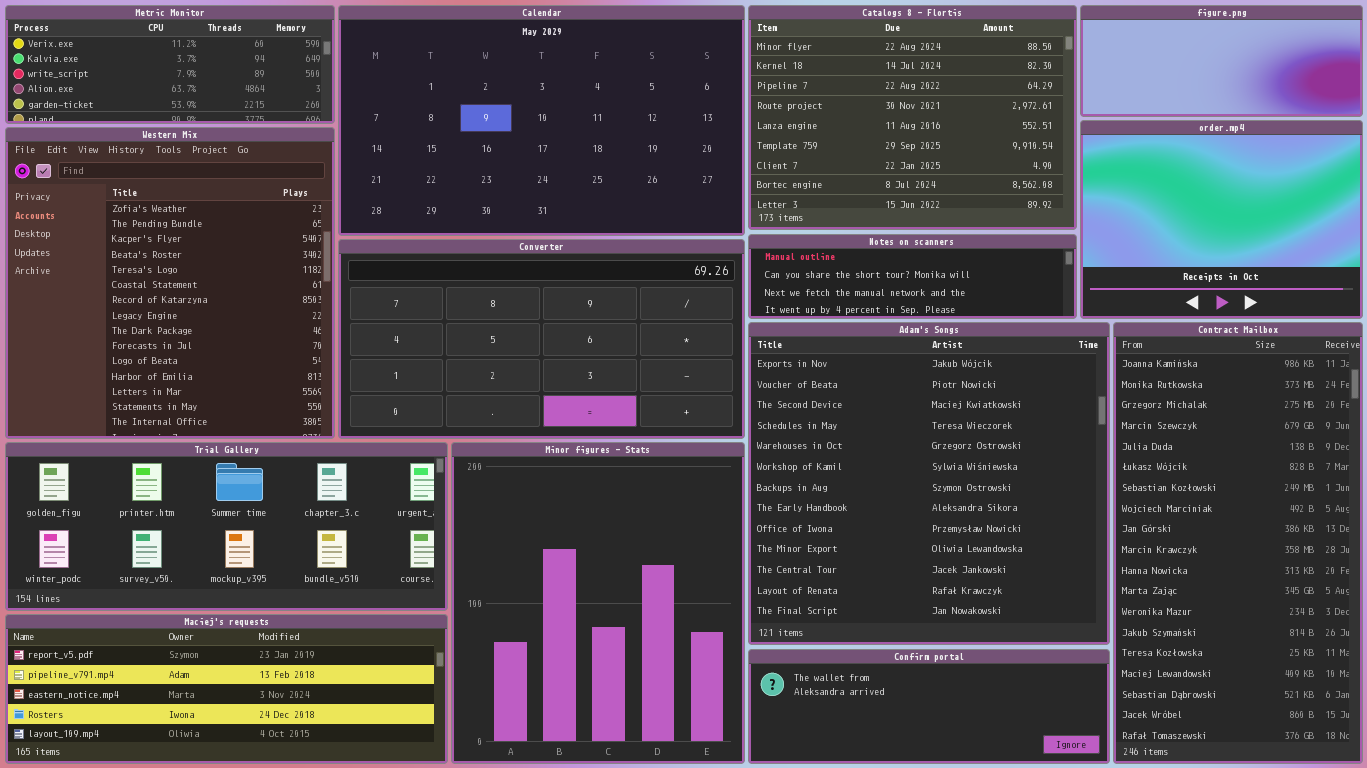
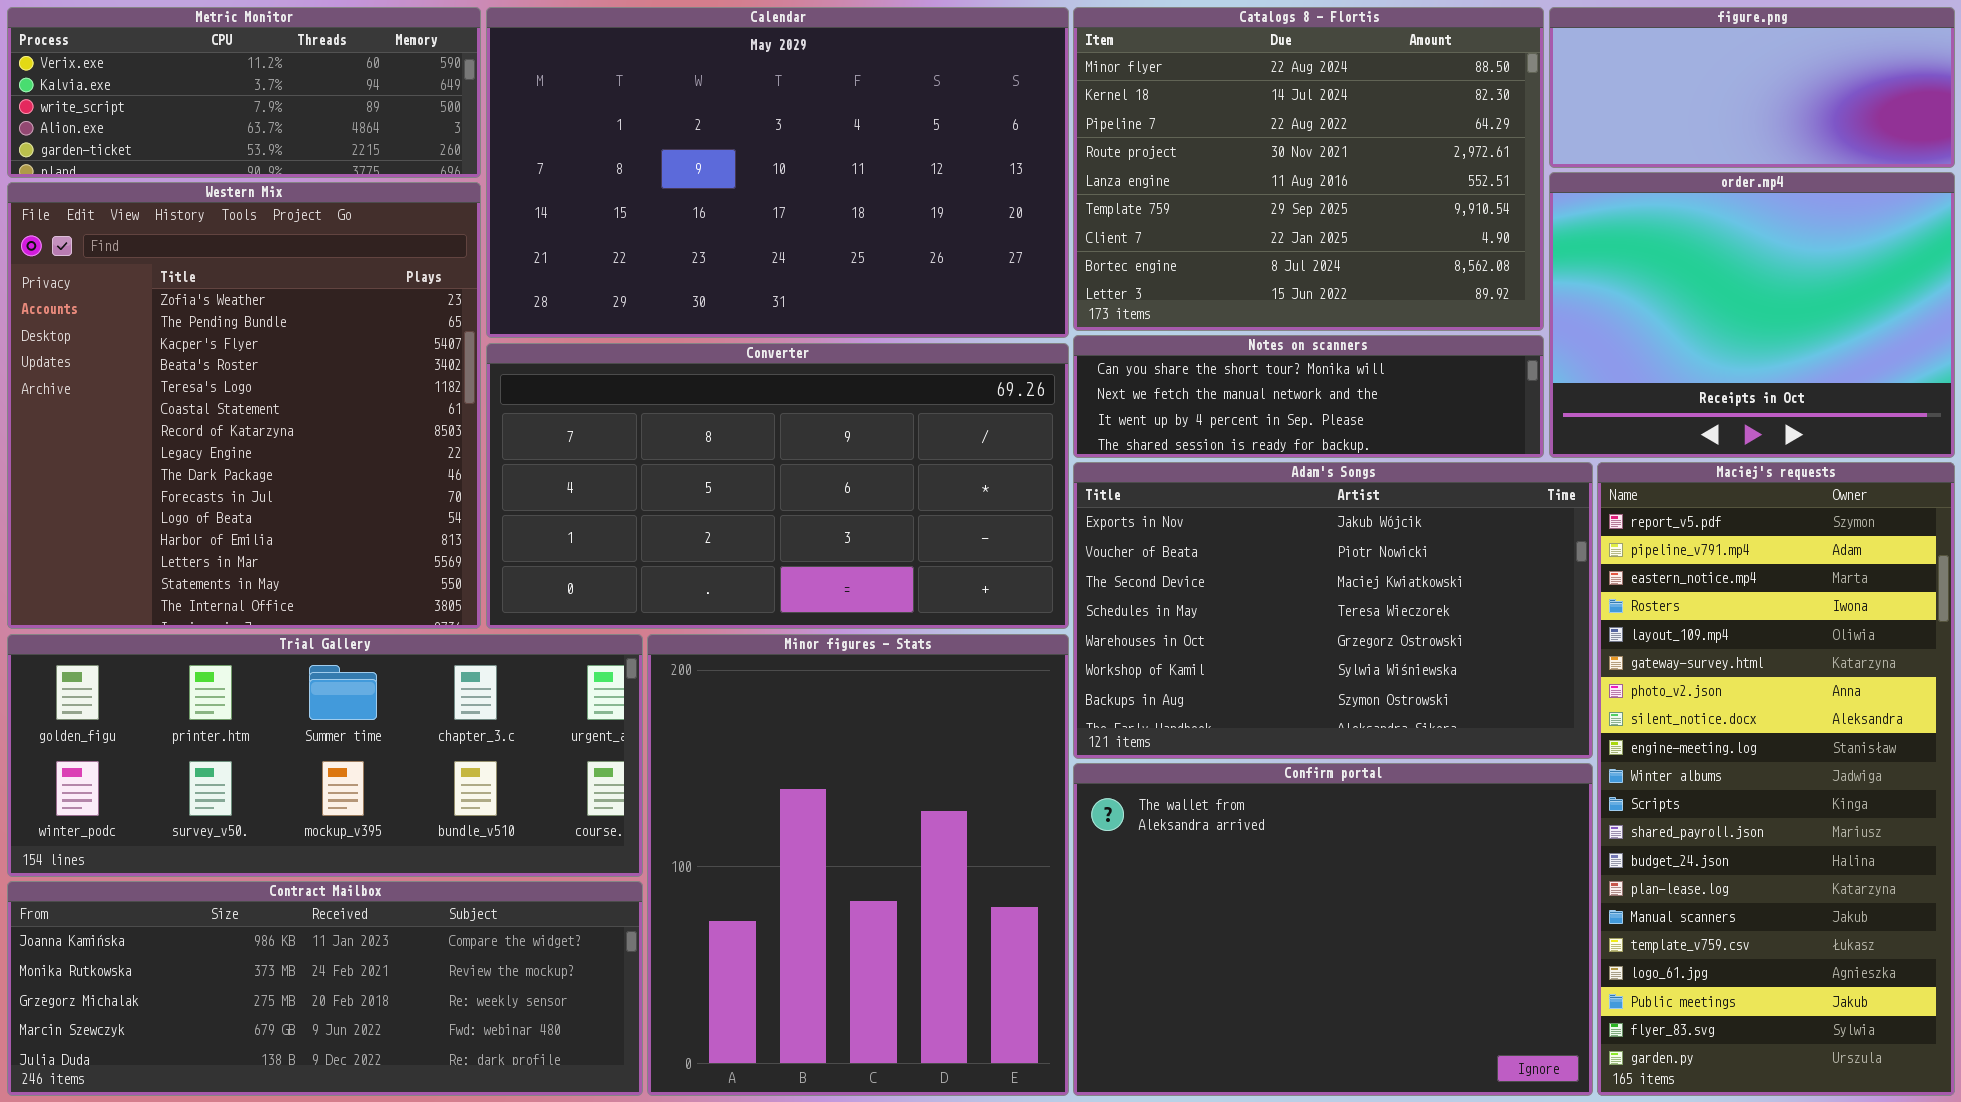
Notes on scanners: [748,234,1077,319] -> [1073,335,1544,458], scrolled down 1 row
Adam's Songs: [748,322,1110,645] -> [1073,462,1593,759], resized
Contract Mailbox: [1113,322,1363,764] -> [7,881,643,1096], moved, resized
Maciej's requests: [5,614,448,764] -> [1597,462,1955,1096], moved, resized
Confirm portal: [748,649,1110,764] -> [1073,763,1593,1096], resized

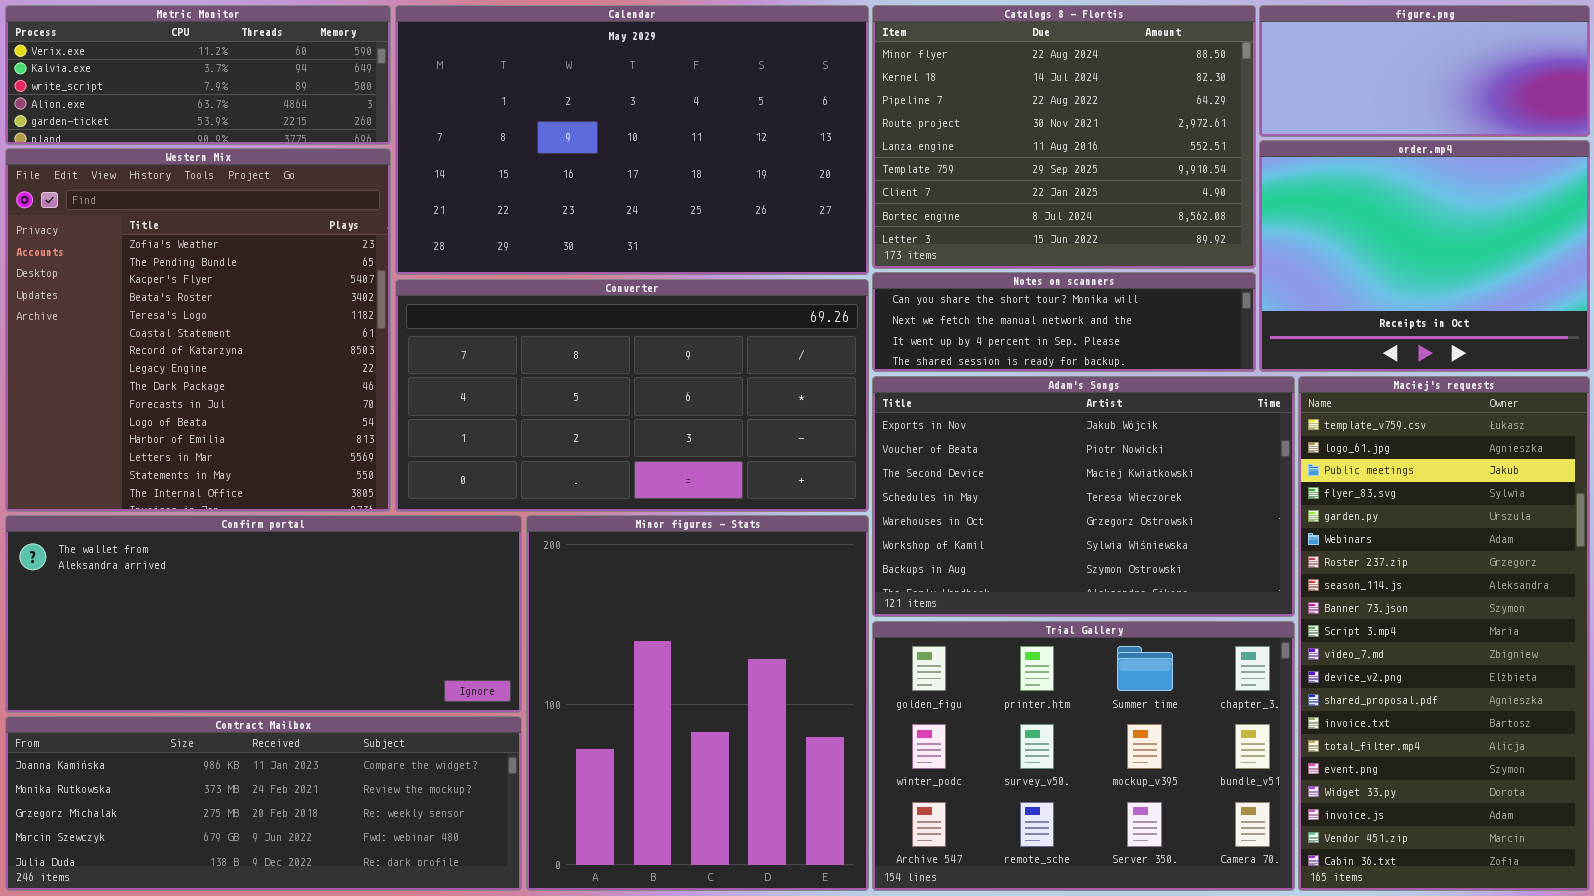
Maciej's requests: [1597,462,1955,1096] -> [1298,376,1590,891], scrolled down 15 rows
Trial Gallery: [7,634,643,877] -> [872,621,1295,891], moved, resized
Confirm portal: [1073,763,1593,1096] -> [5,515,522,713], moved, resized

